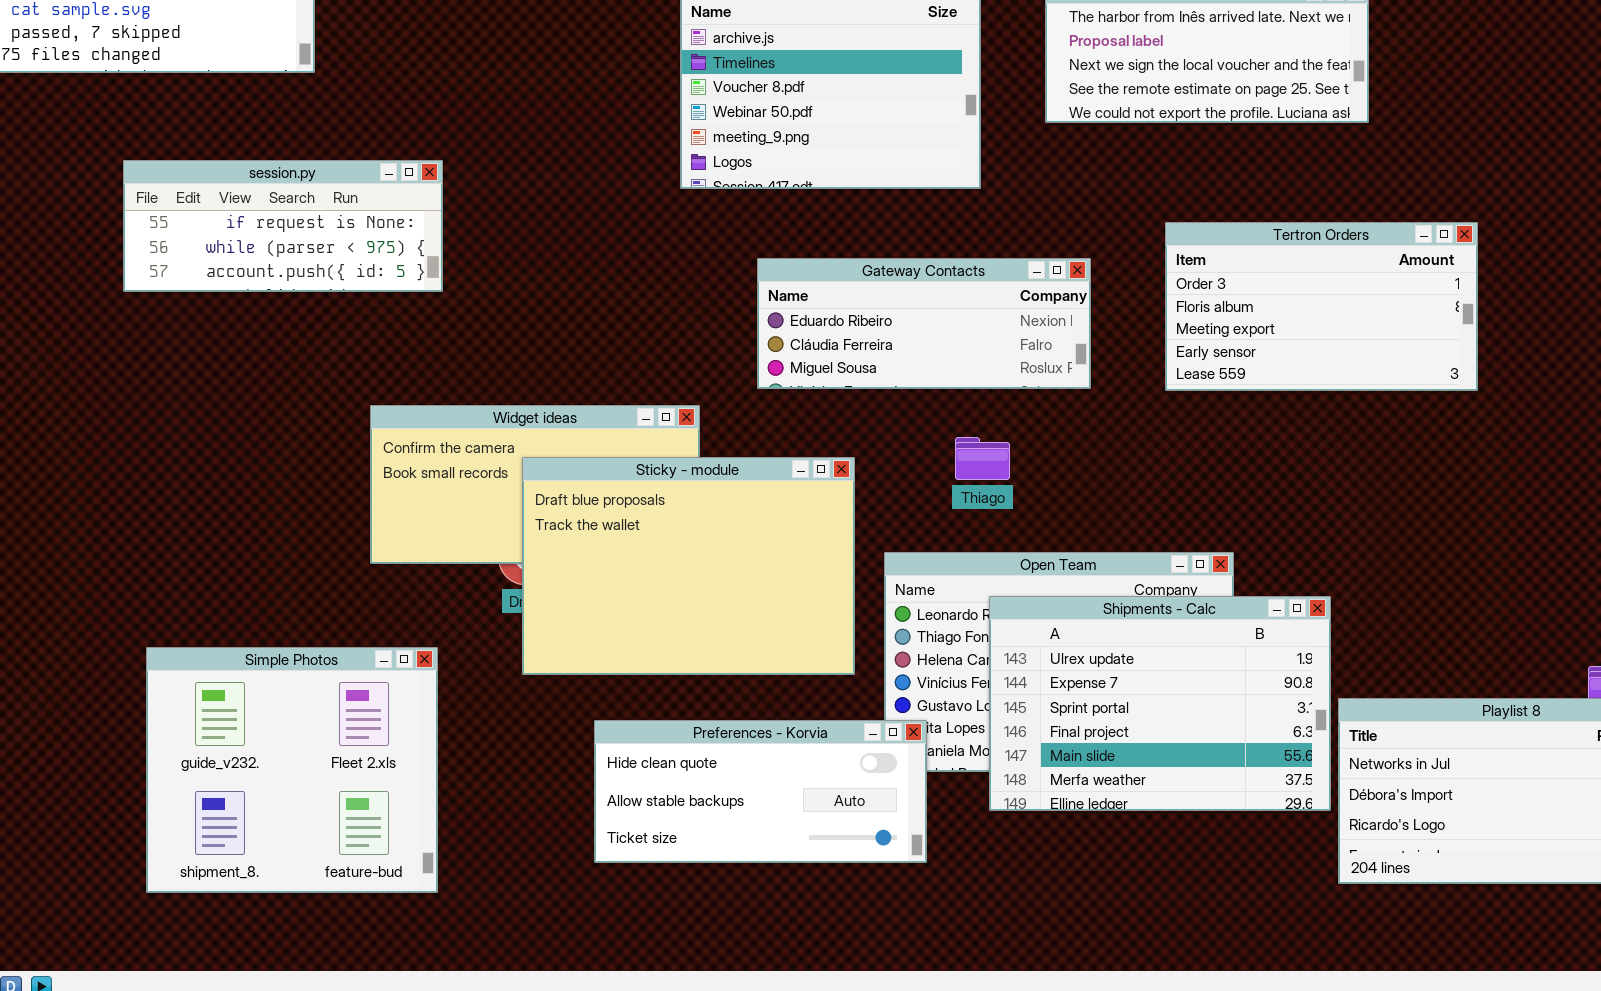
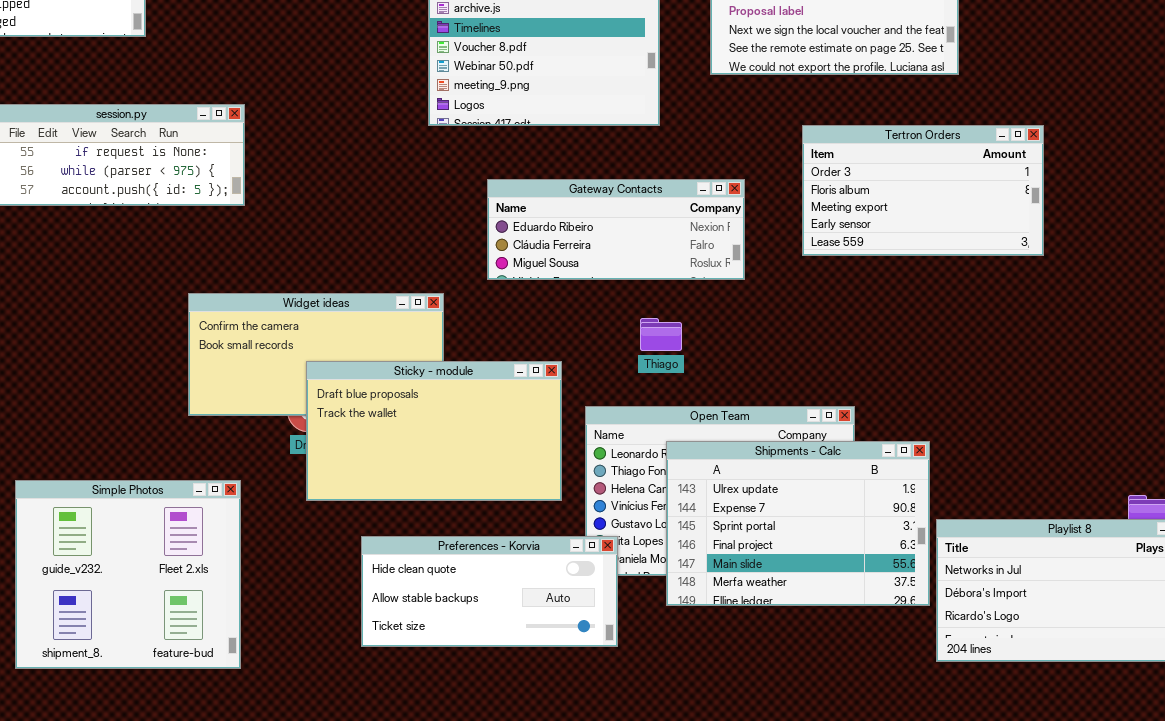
Tertron Orders: [1165,222,1478,391] -> [802,125,1044,256], moved
Sticky - module: [522,457,855,675] -> [306,361,562,501], resized

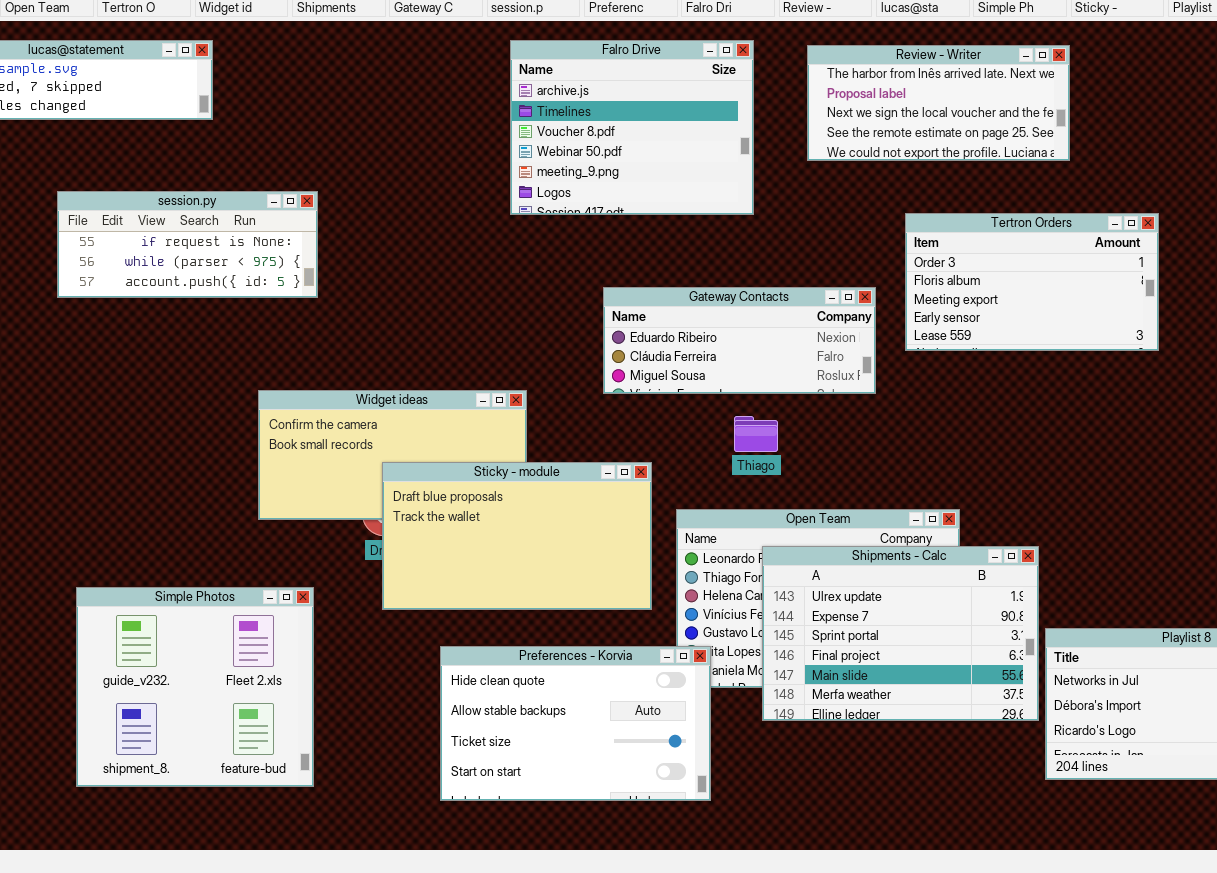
Gateway Contacts: [487,179,745,280] -> [603,287,876,394], moved
Preferences - Korvia: [361,536,618,647] -> [440,646,711,801], resized

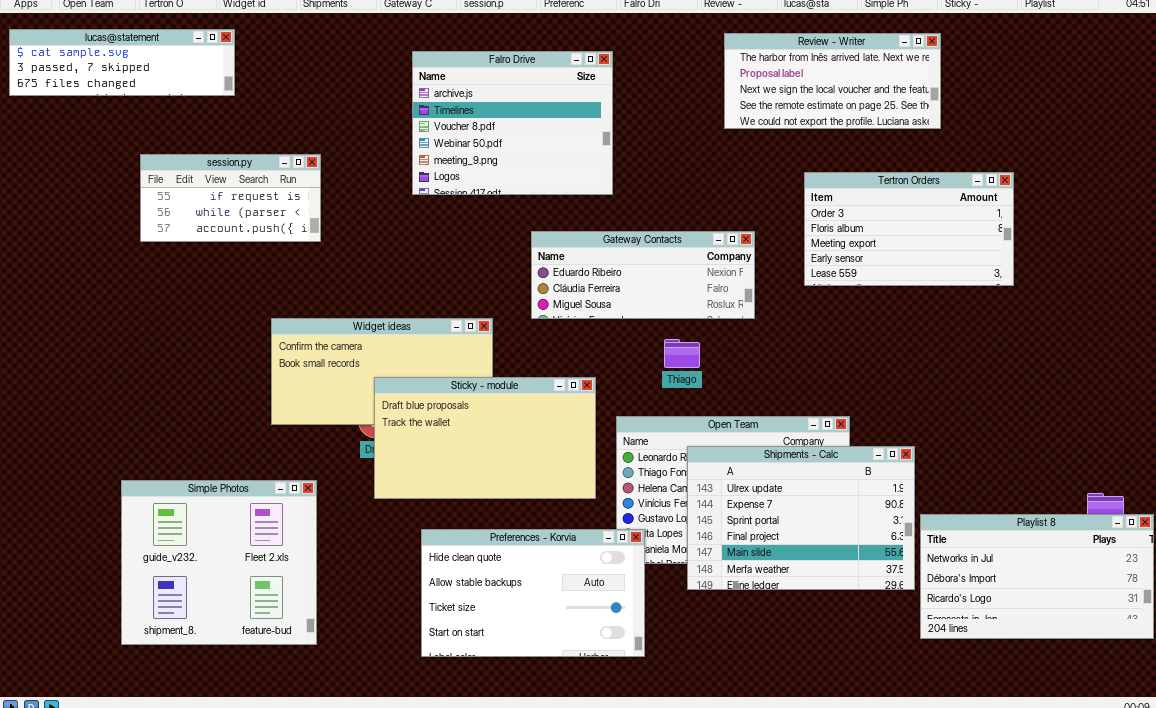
Falro Drive: [510,40,754,215] -> [412,51,613,195], moved
session.py: [57,191,318,298] -> [140,154,321,242], resized
Gateway Contacts: [603,287,876,394] -> [531,231,755,319], moved

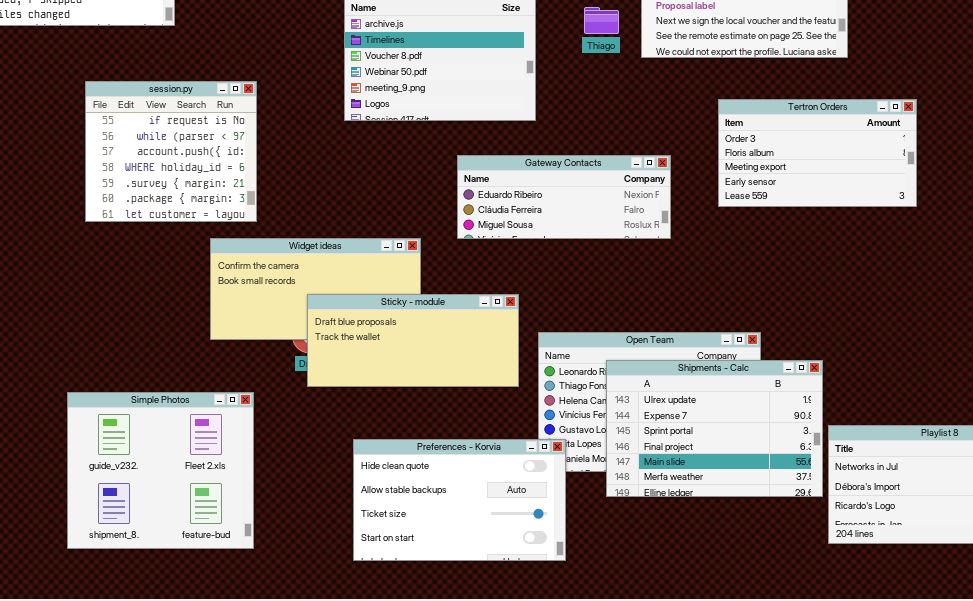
session.py: [140,154,321,242] -> [85,81,257,222], resized
Thiago: [664,339,700,368] -> [584,7,619,34], moved
Sticky - module: [374,377,596,499] -> [307,294,519,387], resized

